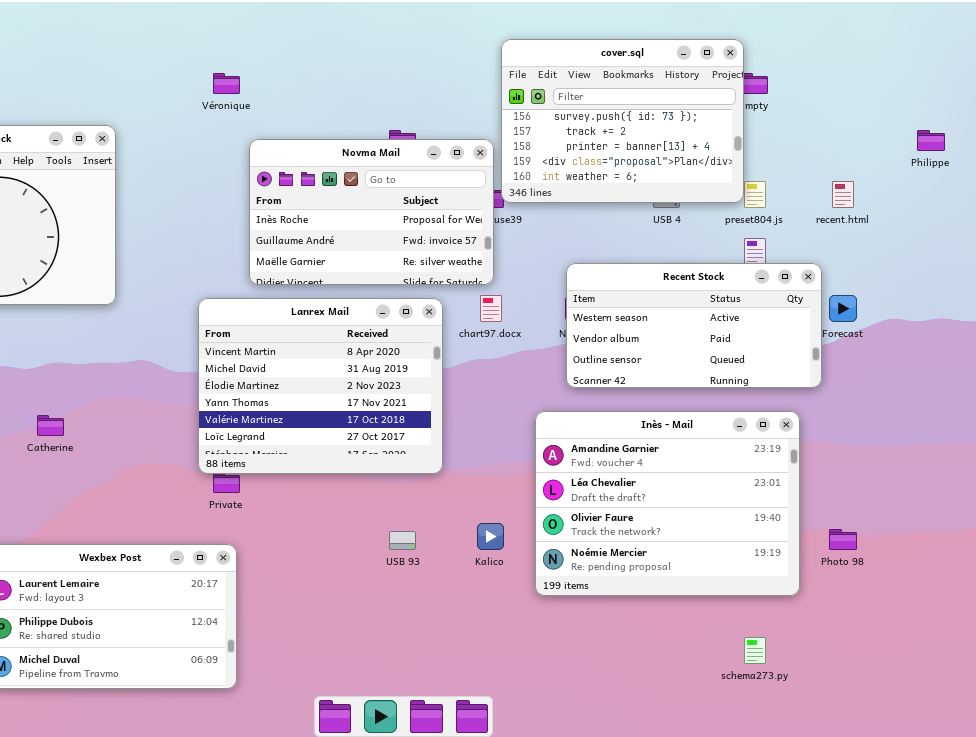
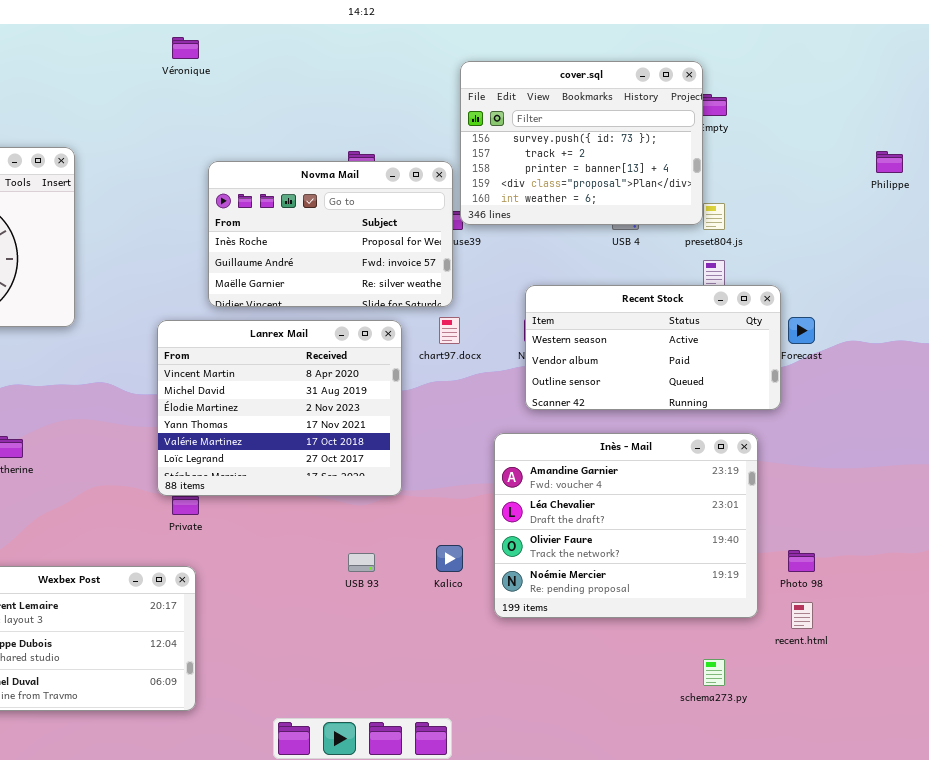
Véronique: [213,73,240,94] -> [172,37,199,59], moved
recent.html: [832,181,854,208] -> [791,602,813,629], moved

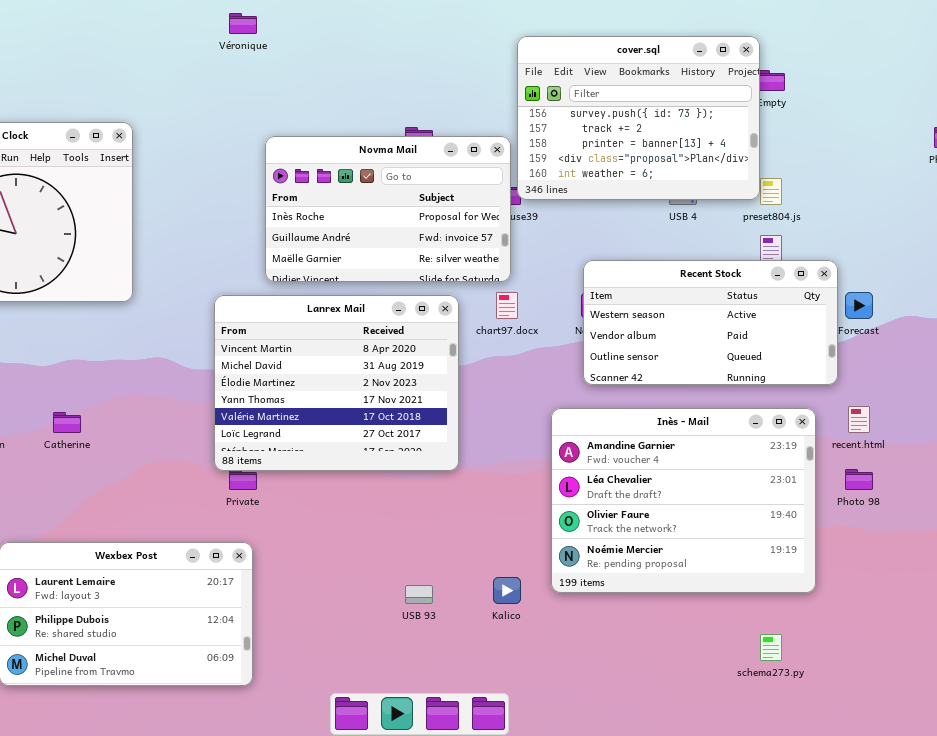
Kalico: [436,545,463,572] -> [493,577,521,604], moved
Photo 98: [788,550,815,572] -> [845,469,873,490], moved
USB 93: [348,553,375,572] -> [405,585,433,604], moved
recent.html: [791,602,813,629] -> [848,406,870,433], moved

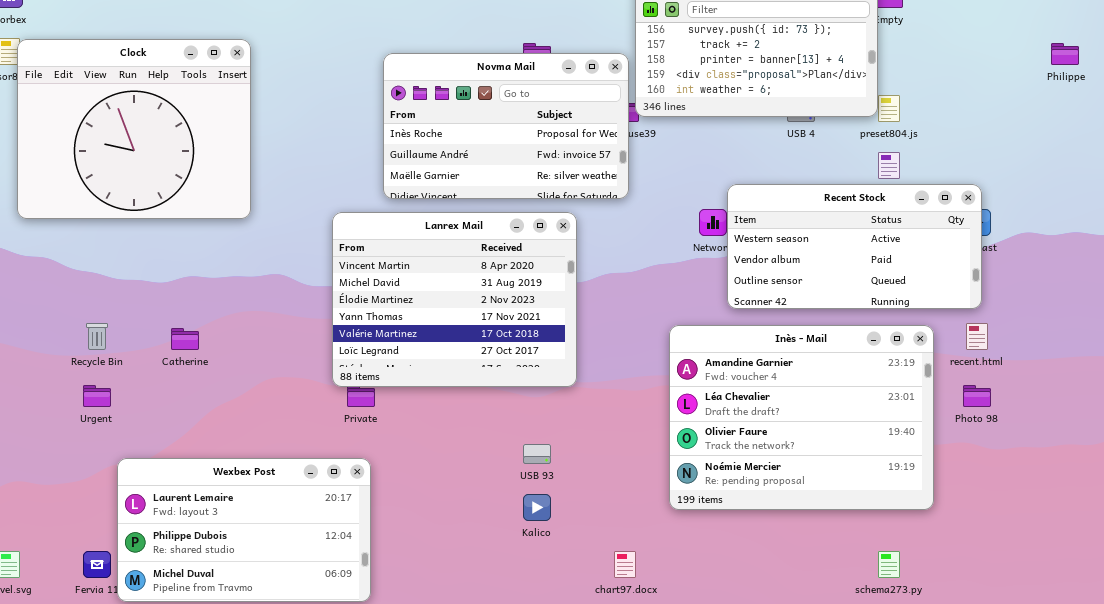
Recent Stock: [583,260,838,385] -> [727,184,982,309], moved
chart97.docx: [496,292,518,319] -> [614,551,636,578], moved
Kalico: [493,577,521,604] -> [523,494,551,521], moved
USB 93: [405,585,433,604] -> [523,444,551,464], moved

